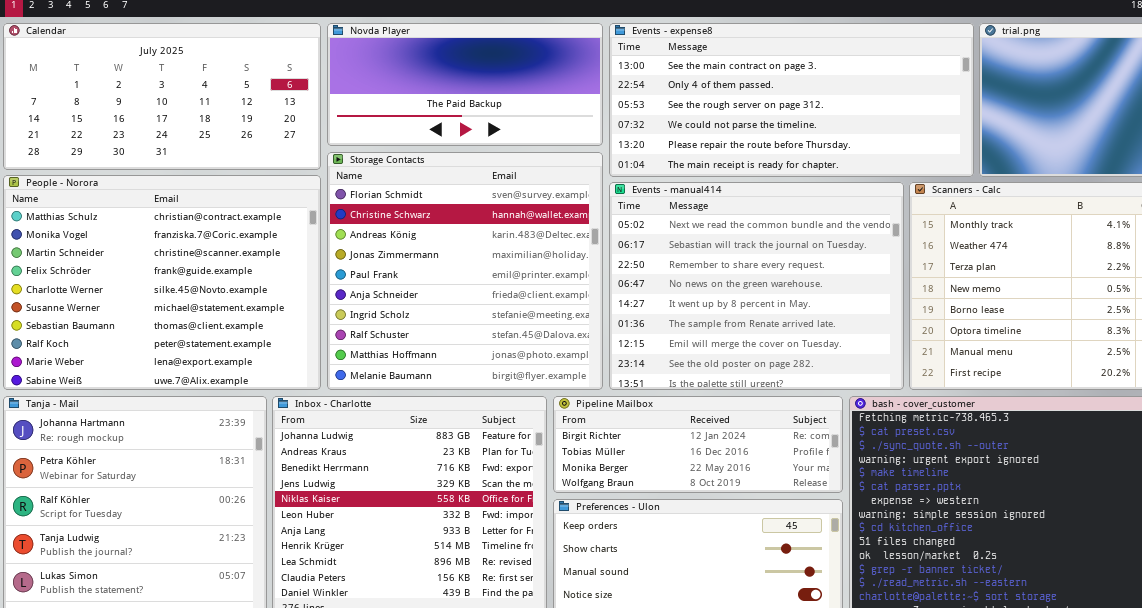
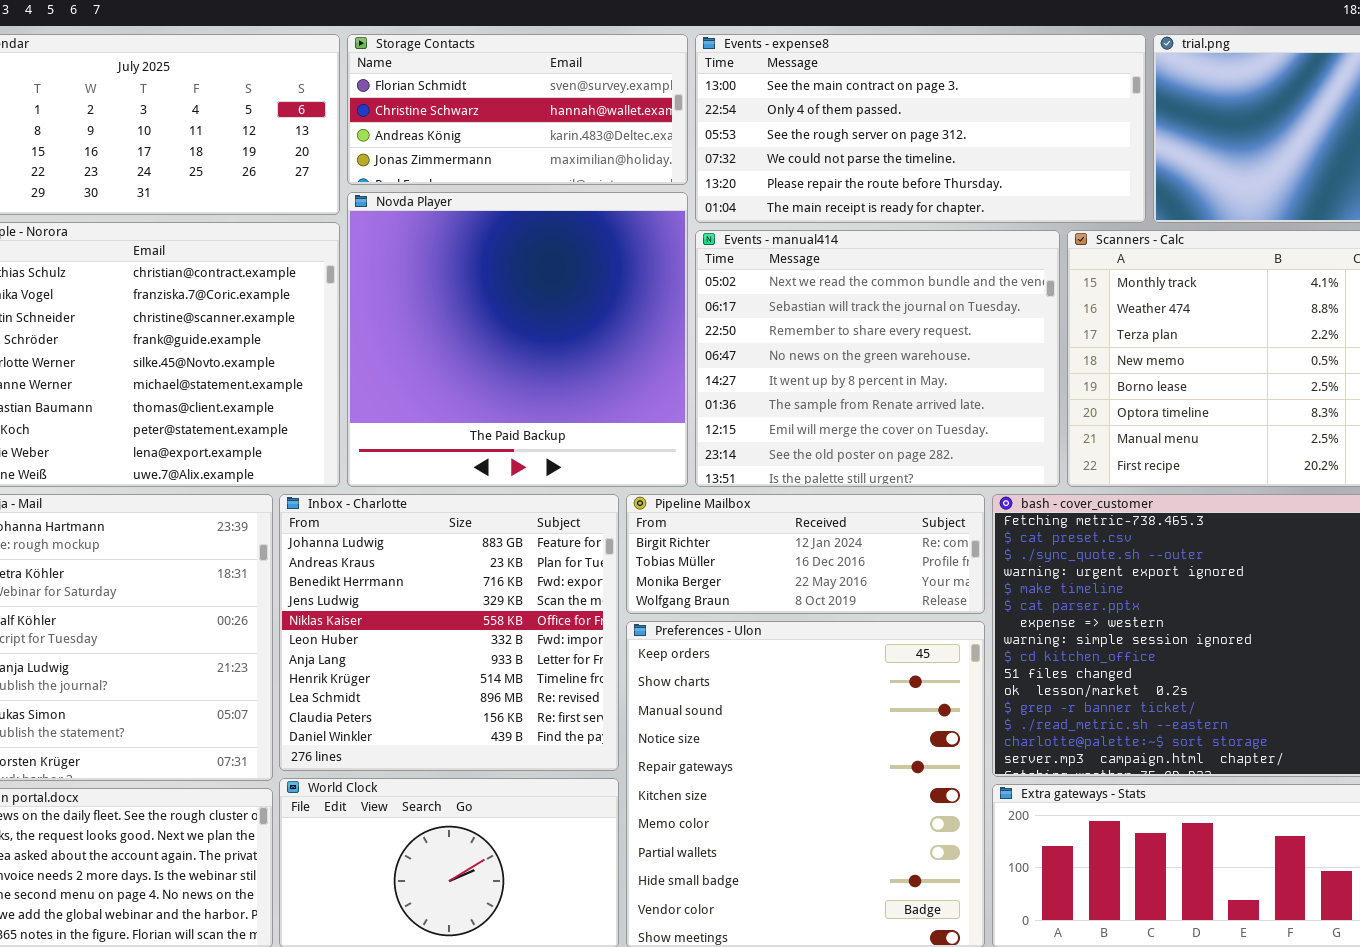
Novda Player: [327,23,603,146] -> [347,192,688,487], moved, resized
Storage Contacts: [327,152,603,390] -> [347,34,688,185], moved, resized

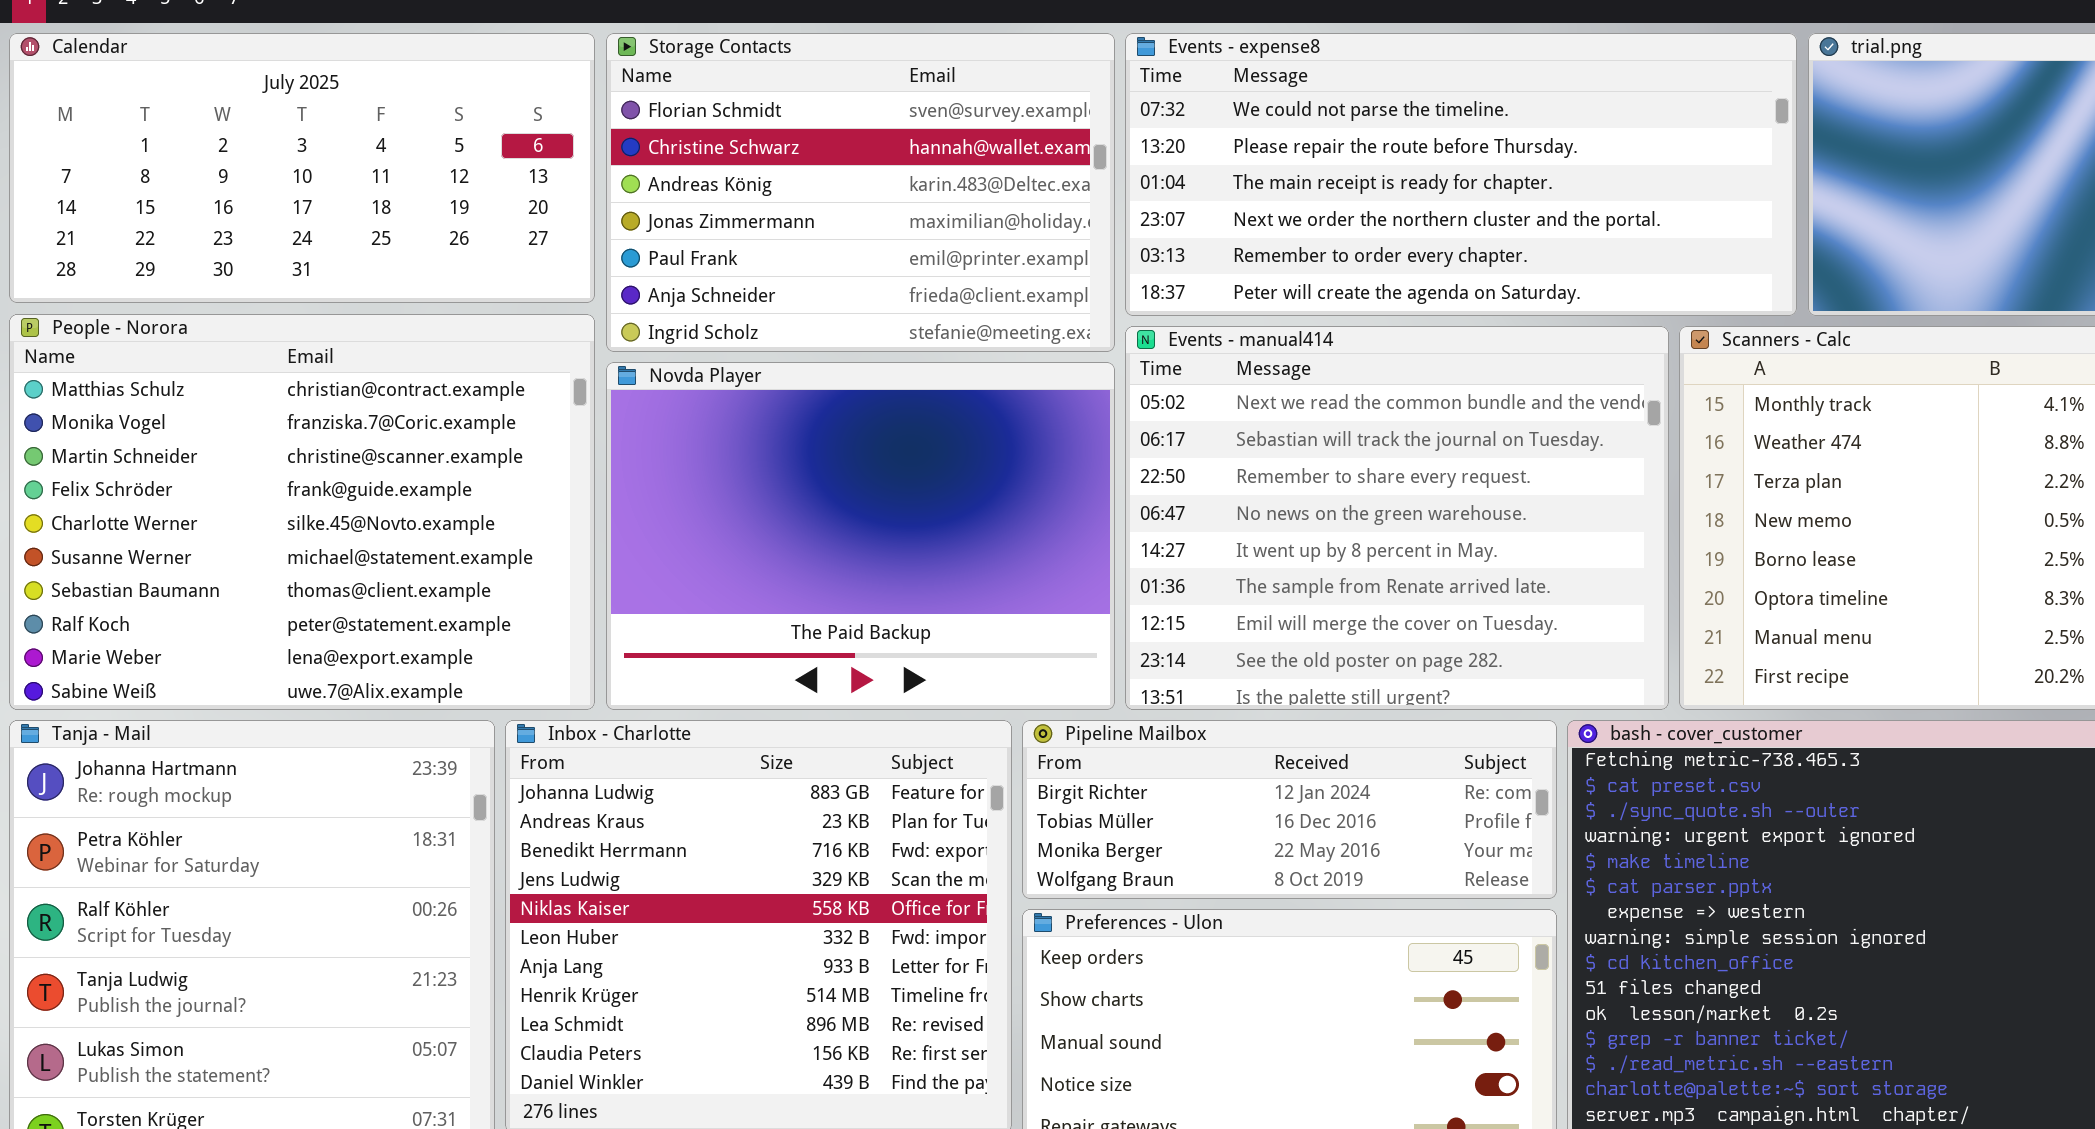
Storage Contacts: [347,34,688,185] -> [606,33,1115,352], resized
Events - expense8: [695,34,1146,223] -> [1125,33,1797,316], scrolled down 3 rows
Novda Player: [347,192,688,487] -> [606,362,1115,710], resized

